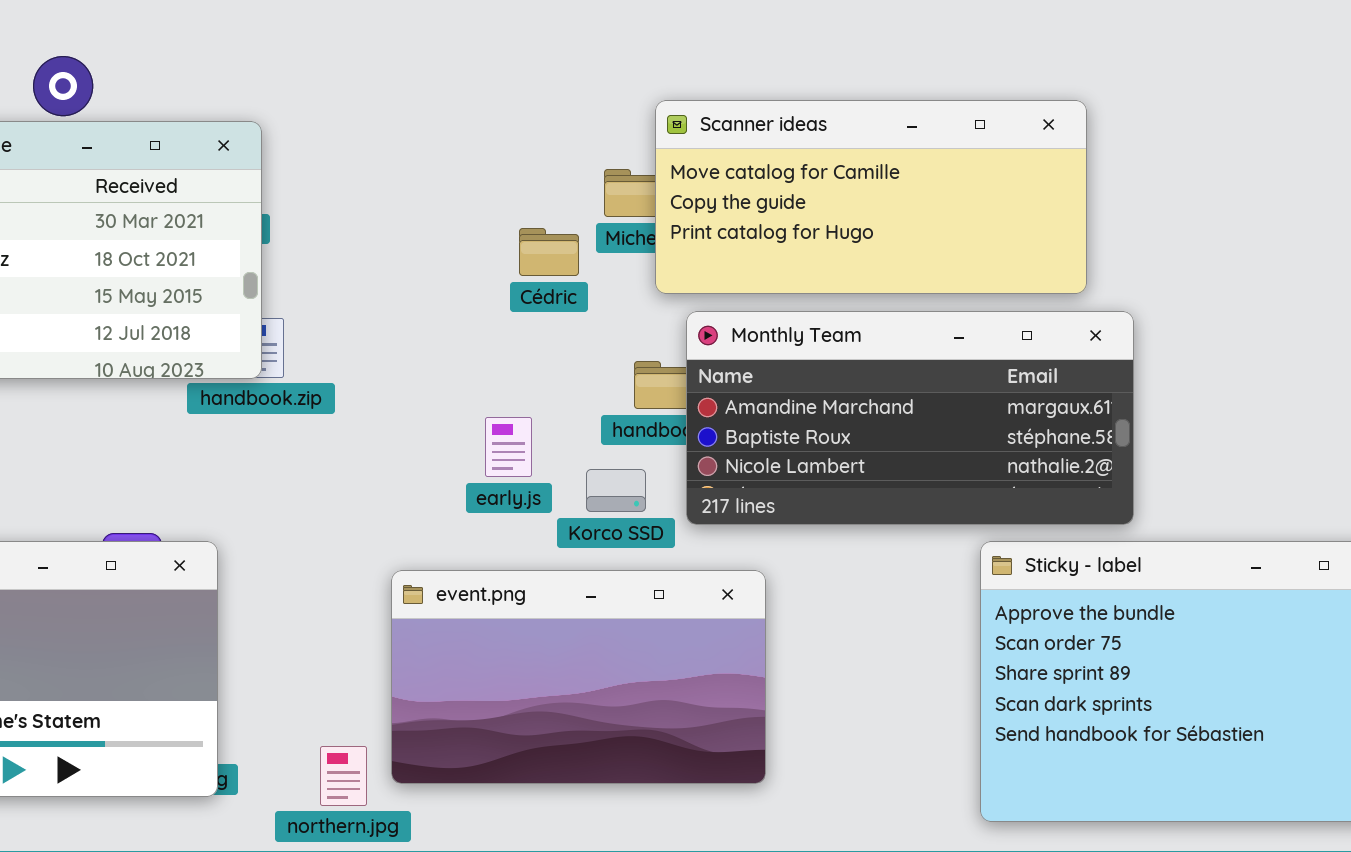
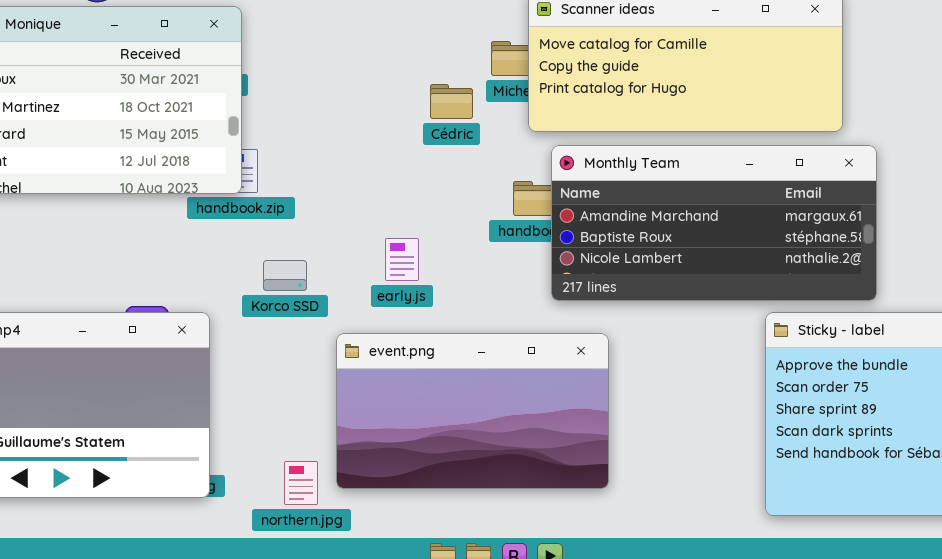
early.js: [485,417,532,477] -> [385,238,419,281], moved
Korco SSD: [586,469,646,512] -> [263,260,307,291], moved

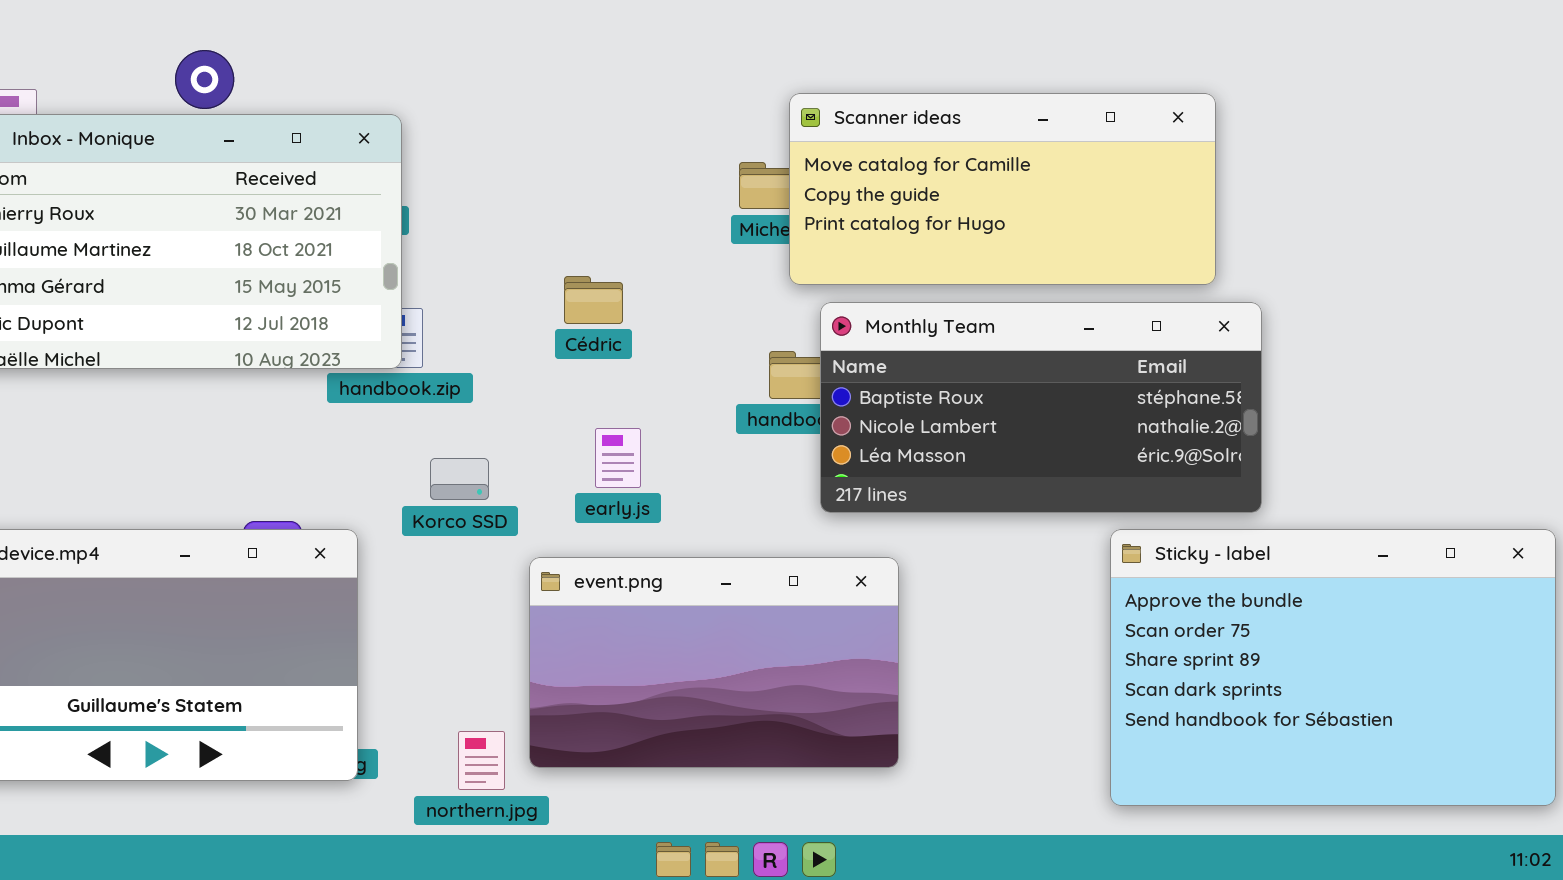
Cédric: [430,84,473,119] -> [564,276,623,324], moved
Monthly Team: [551,145,877,301] -> [820,302,1262,513], scrolled down 1 row

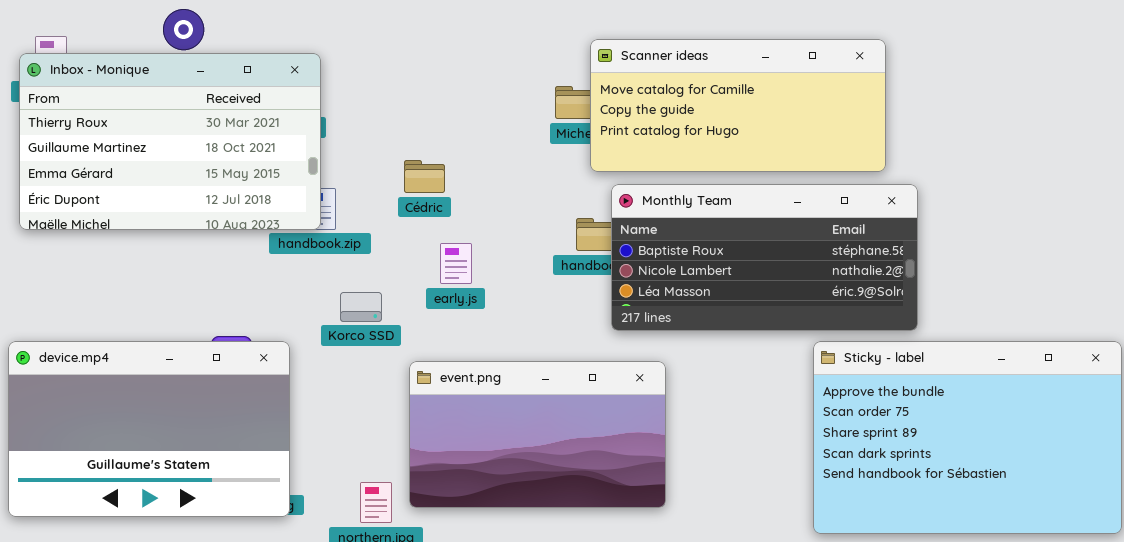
Cédric: [564,276,623,324] -> [404,160,445,193], moved
early.js: [595,428,641,488] -> [440,243,472,284], moved

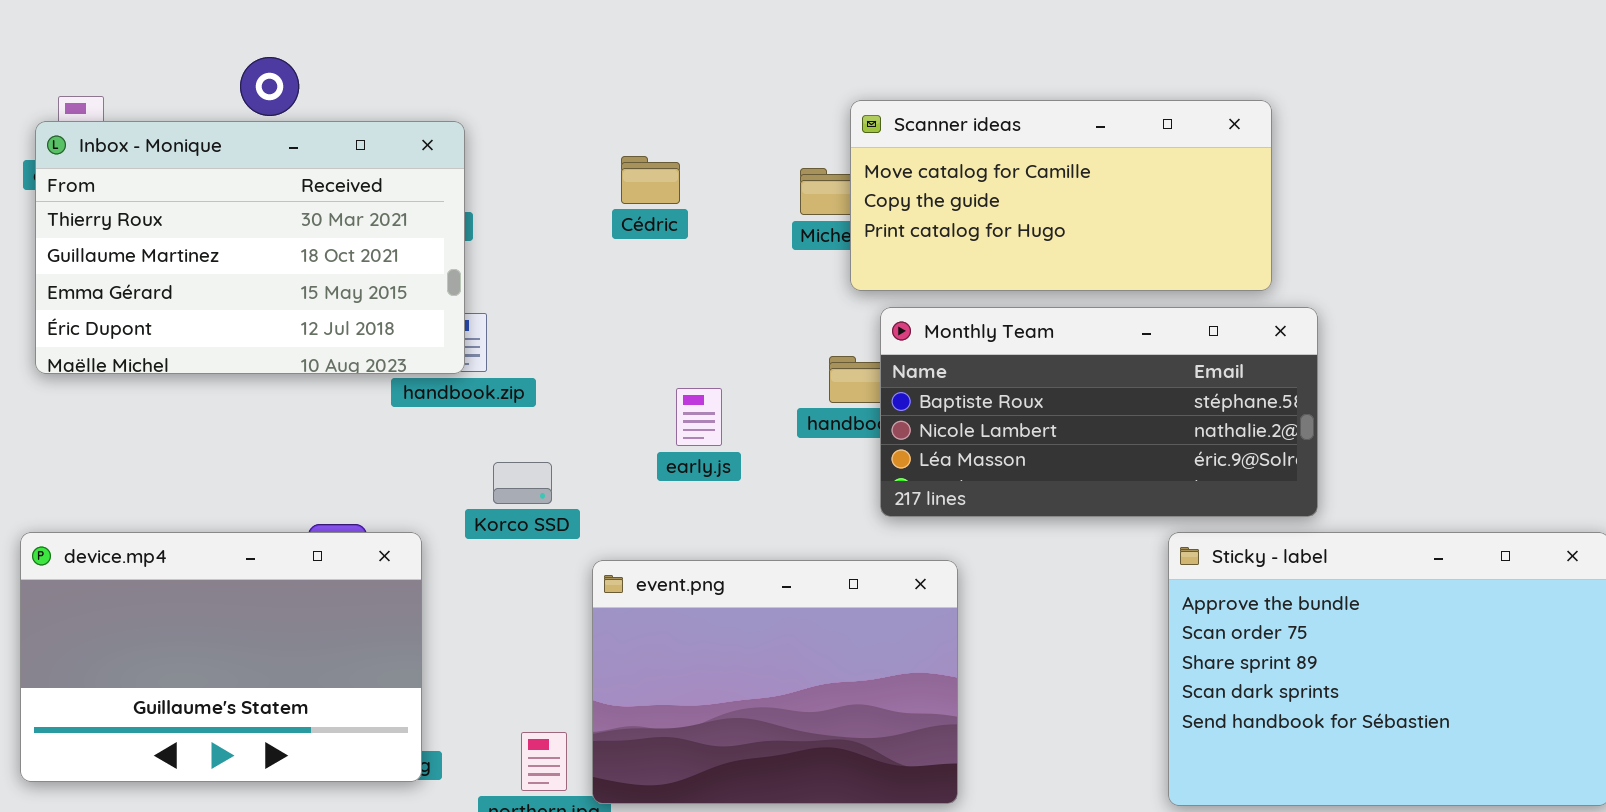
Cédric: [404,160,445,193] -> [621,156,680,204], moved
early.js: [440,243,472,284] -> [676,388,722,446], moved
event.png: [409,361,666,508] -> [592,560,958,804], resized

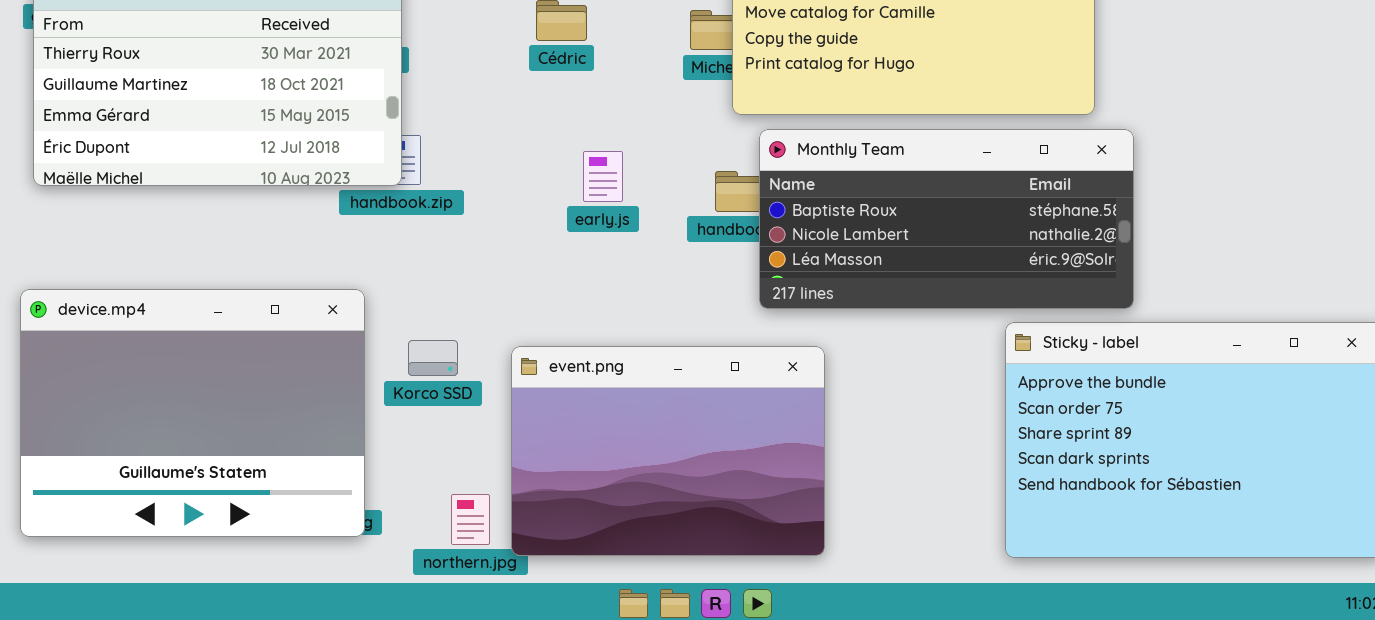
early.js: [676,388,722,446] -> [583,151,623,202], moved
Korco SSD: [493,462,552,504] -> [408,340,458,376], moved
device.mp4: [20,532,422,782] -> [20,289,365,537], resized

